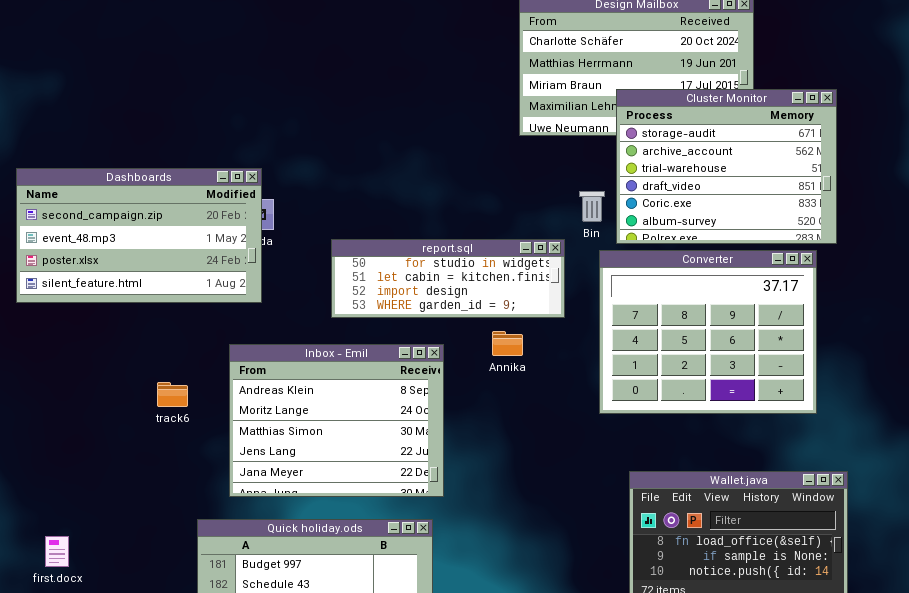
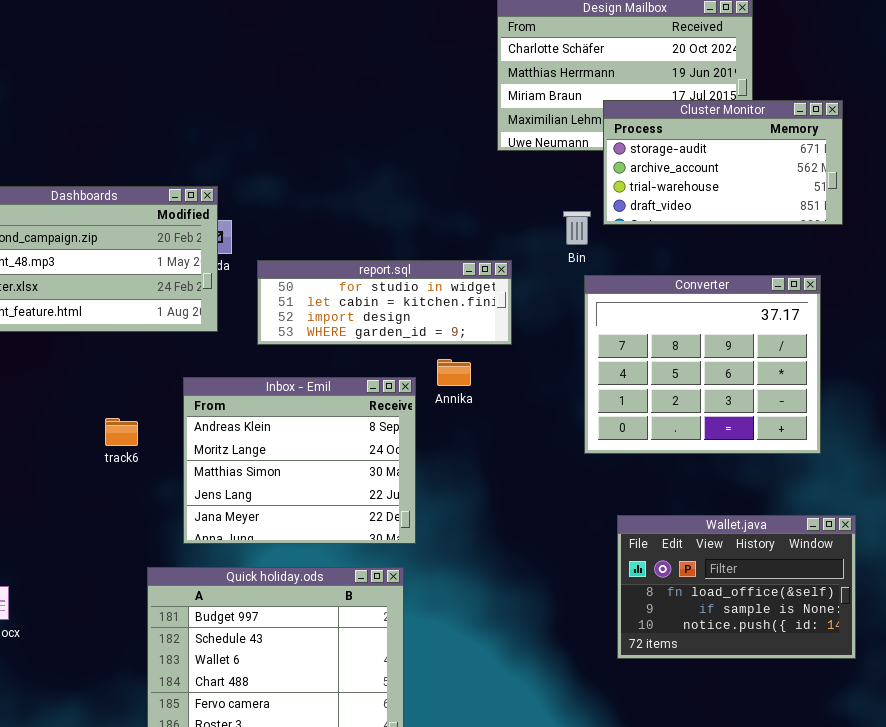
Cluster Monitor: [616,89,837,244] -> [603,100,843,225], resized
report.sql: [331,239,565,318] -> [257,260,512,345], moved
Annika: [492,331,523,356] -> [437,359,471,386], moved

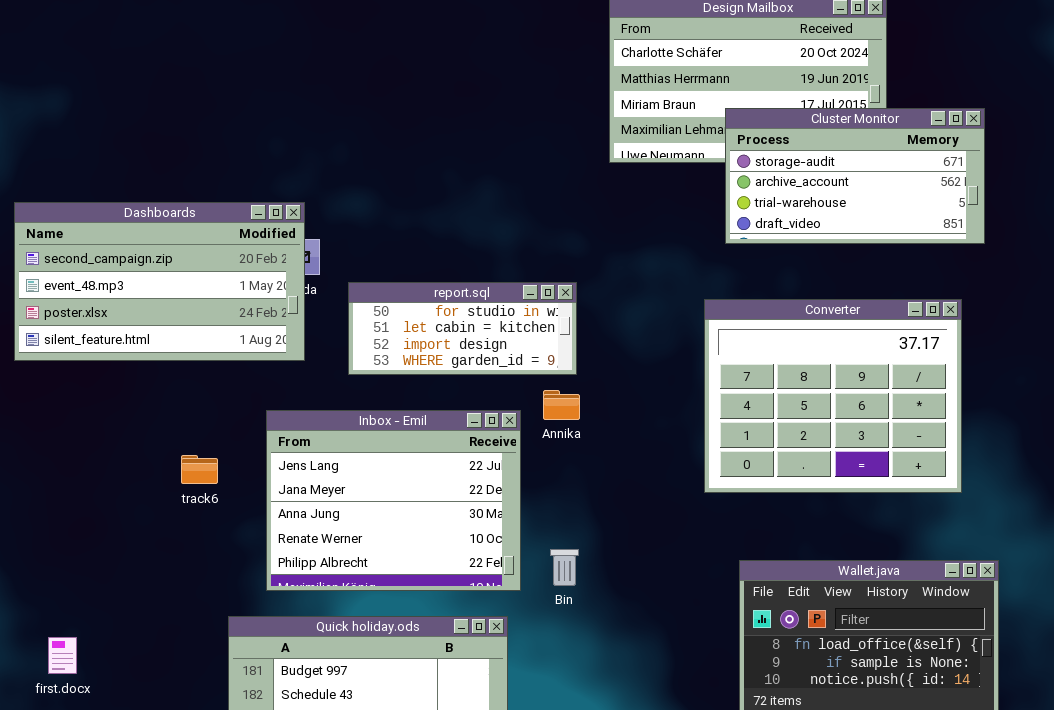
Bin: [563,211,591,245] -> [550,549,579,586], moved
report.sql: [257,260,512,345] -> [348,282,577,375], resized
Inbox - Emil: [183,377,416,544] -> [266,410,521,591], scrolled down 3 rows

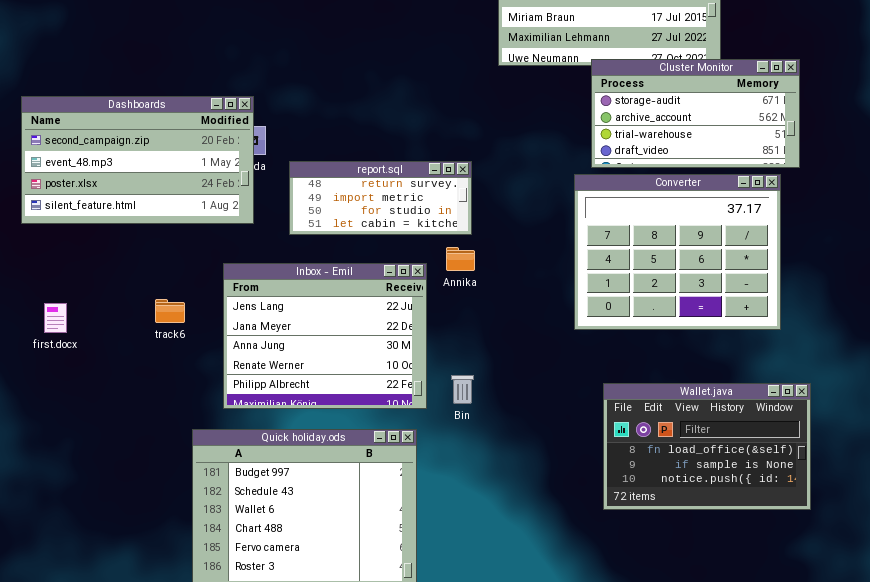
Cluster Monitor: [725,108,985,244] -> [591,59,800,168], moved
report.sql: [348,282,577,375] -> [289,161,472,235], scrolled up 2 rows
first.docx: [48,637,77,674] -> [44,303,67,333], moved

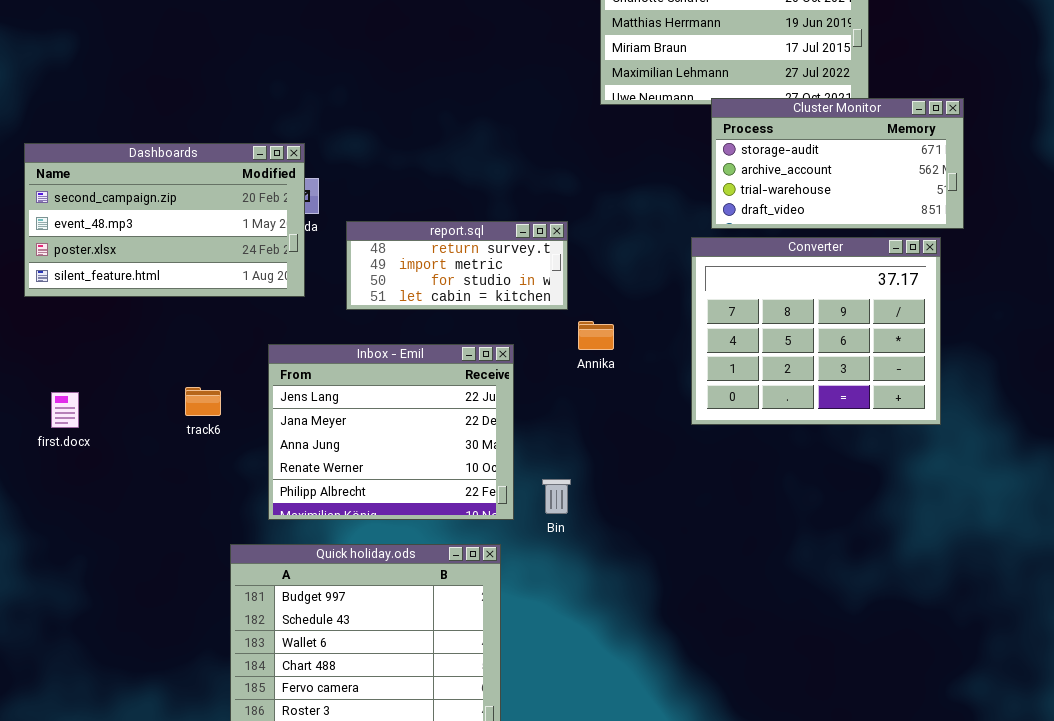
Annika: [446,247,475,271] -> [578,321,614,350], moved
Wallet.java: [603,383,811,510] -> none, closed

